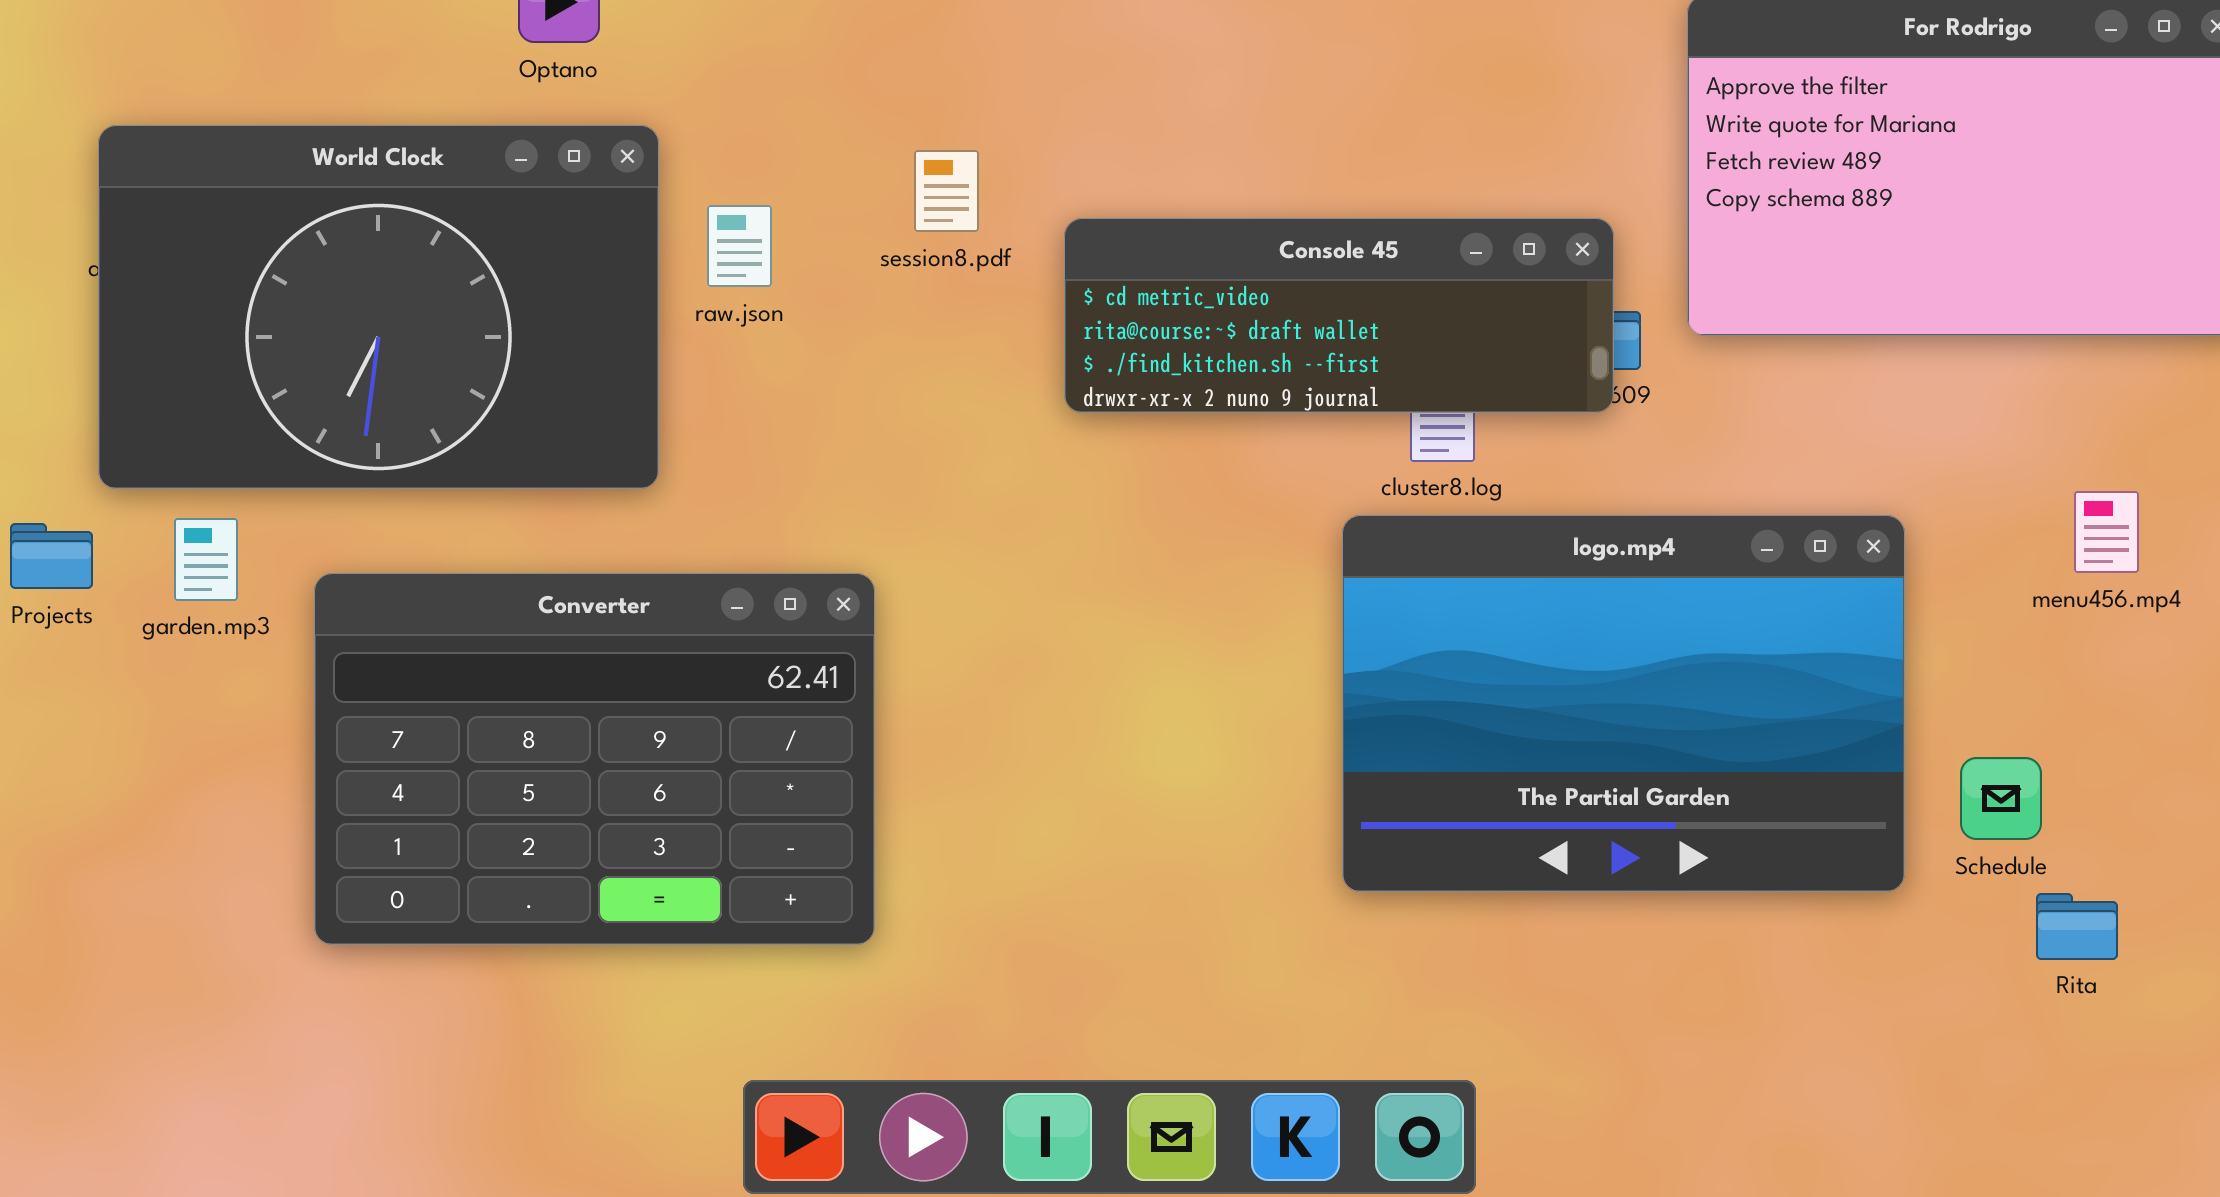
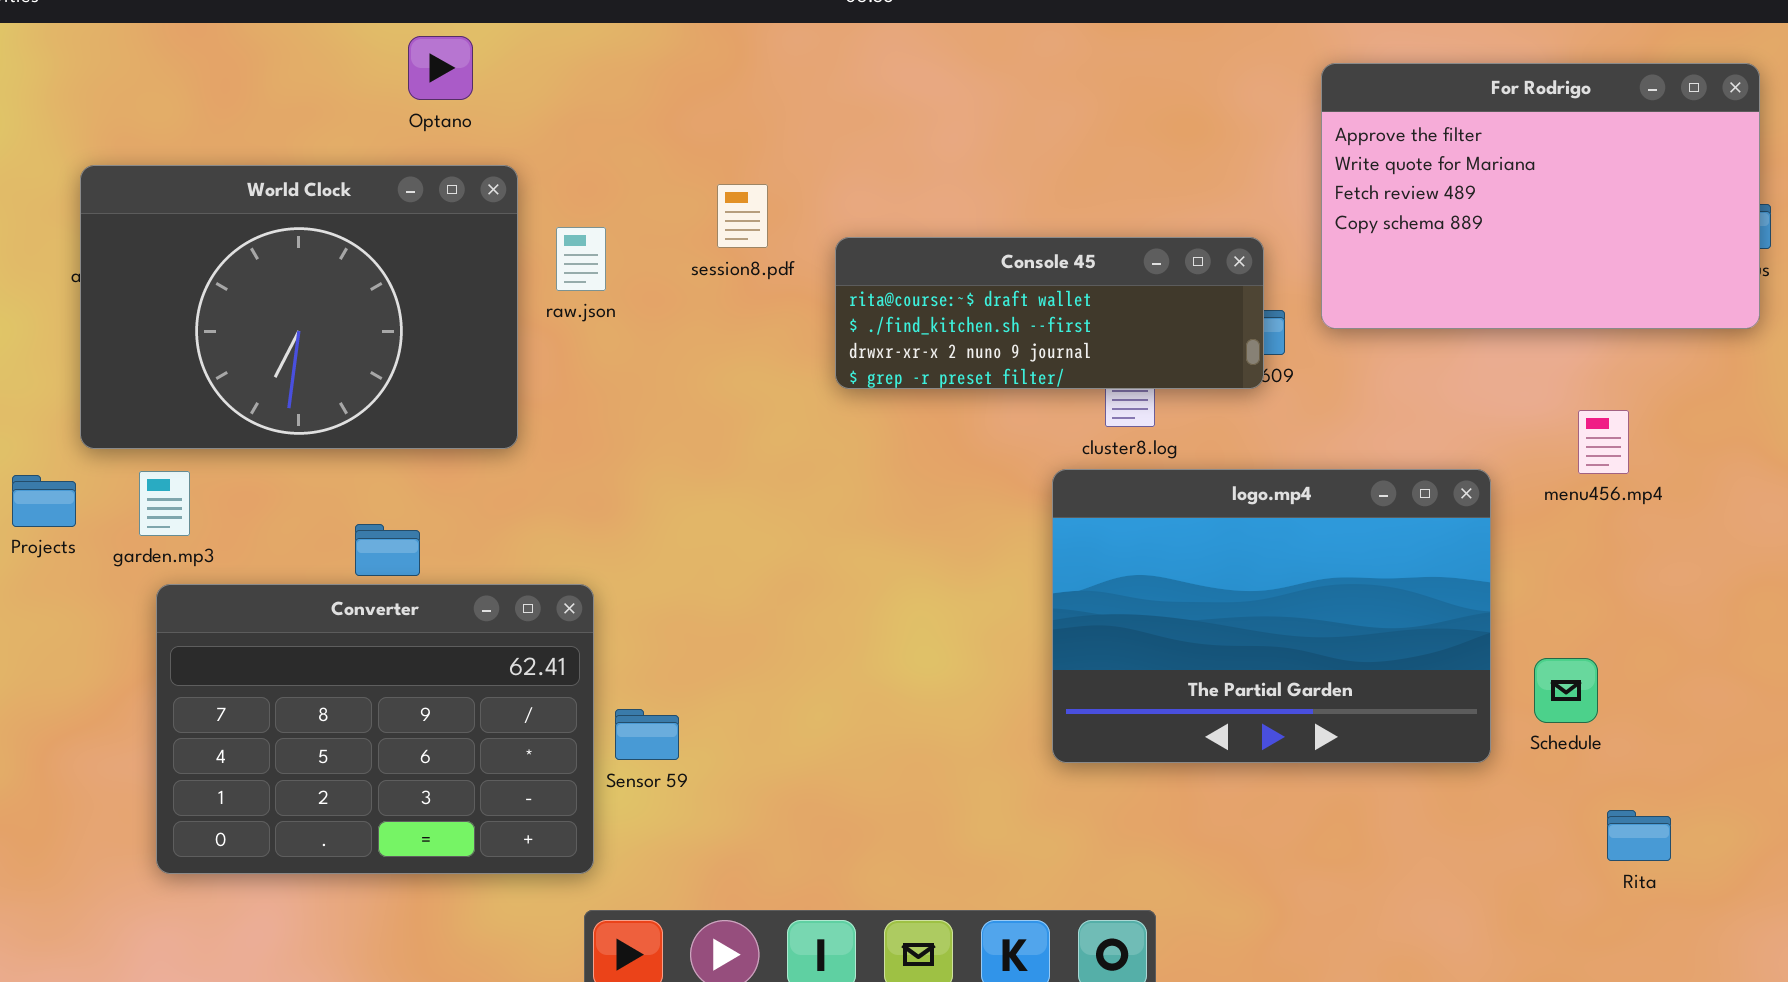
Console 45: [1064,218,1614,413] -> [835,237,1264,389], scrolled down 1 row
menu456.mp4: [2074,491,2139,573] -> [1578,410,1629,474], moved
Converter: [314,573,875,945] -> [156,584,594,874], moved
Rita: [2036,893,2118,960] -> [1607,810,1671,861], moved

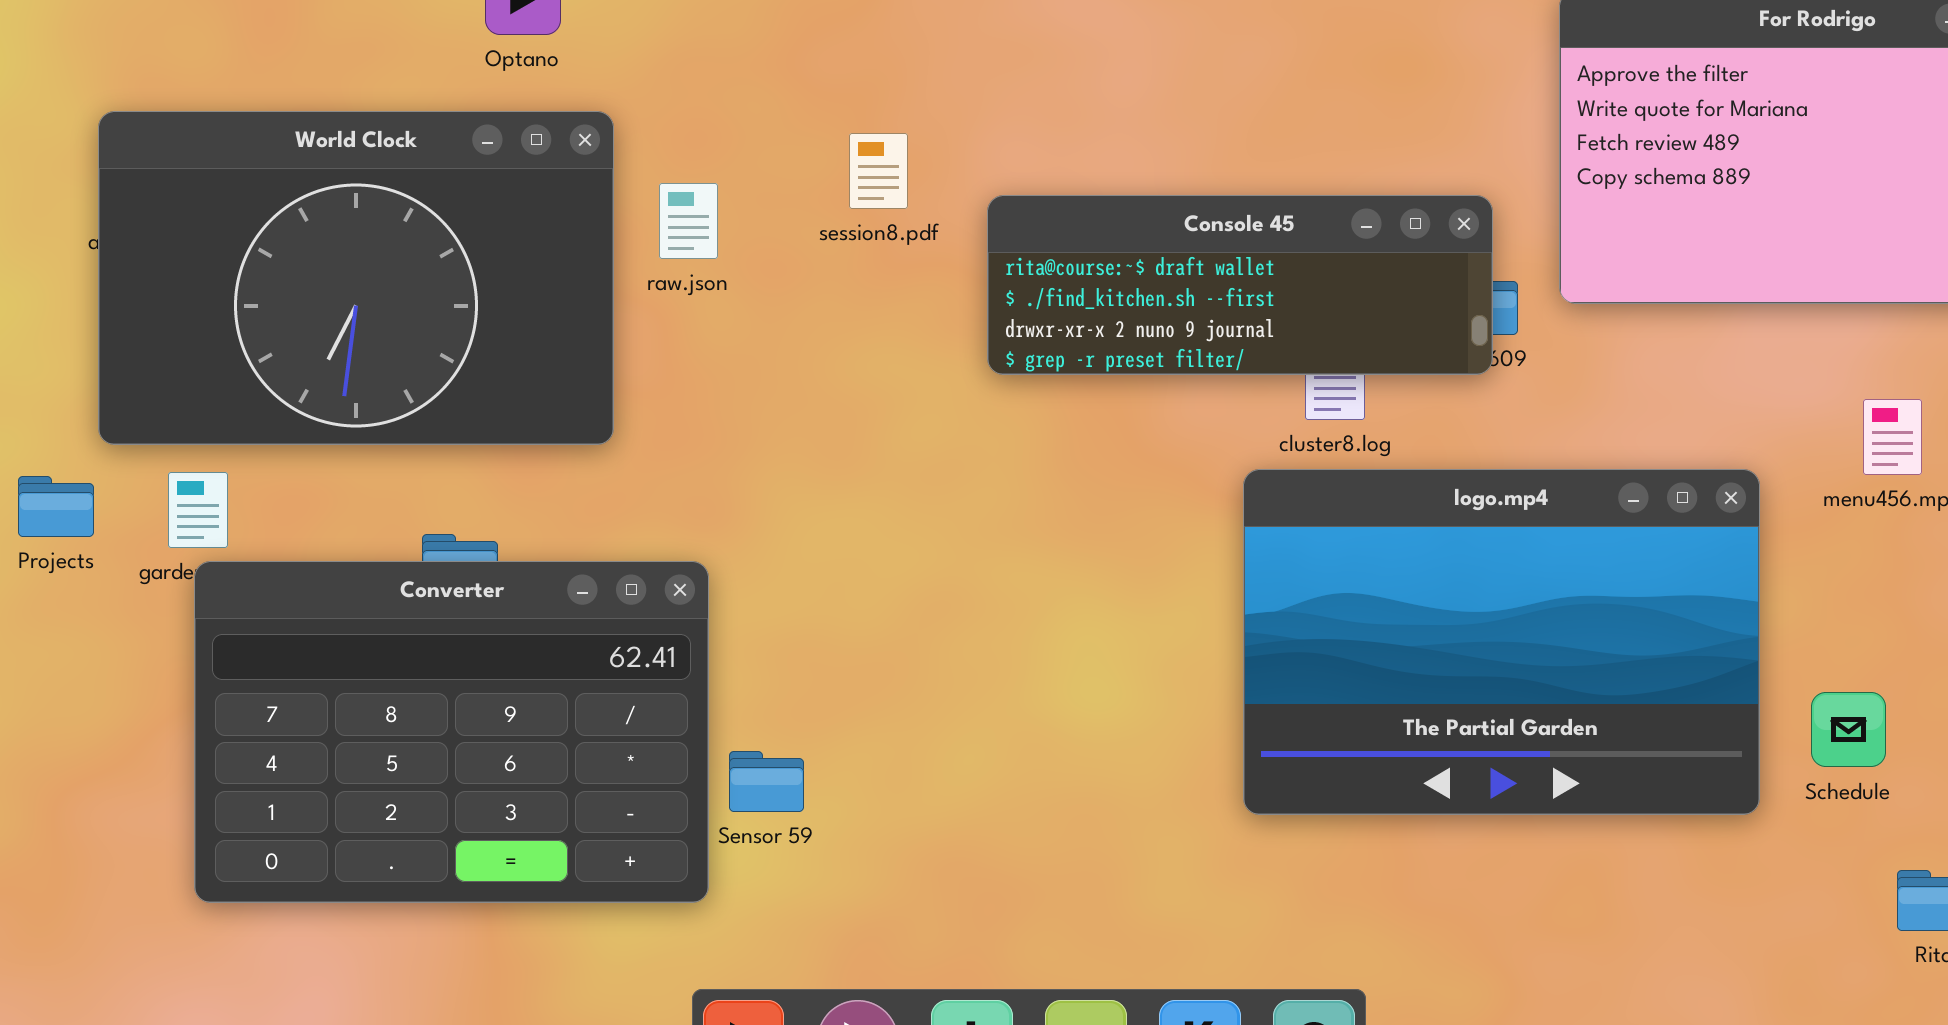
Converter: [156,584,594,874] -> [194,561,709,903], moved

